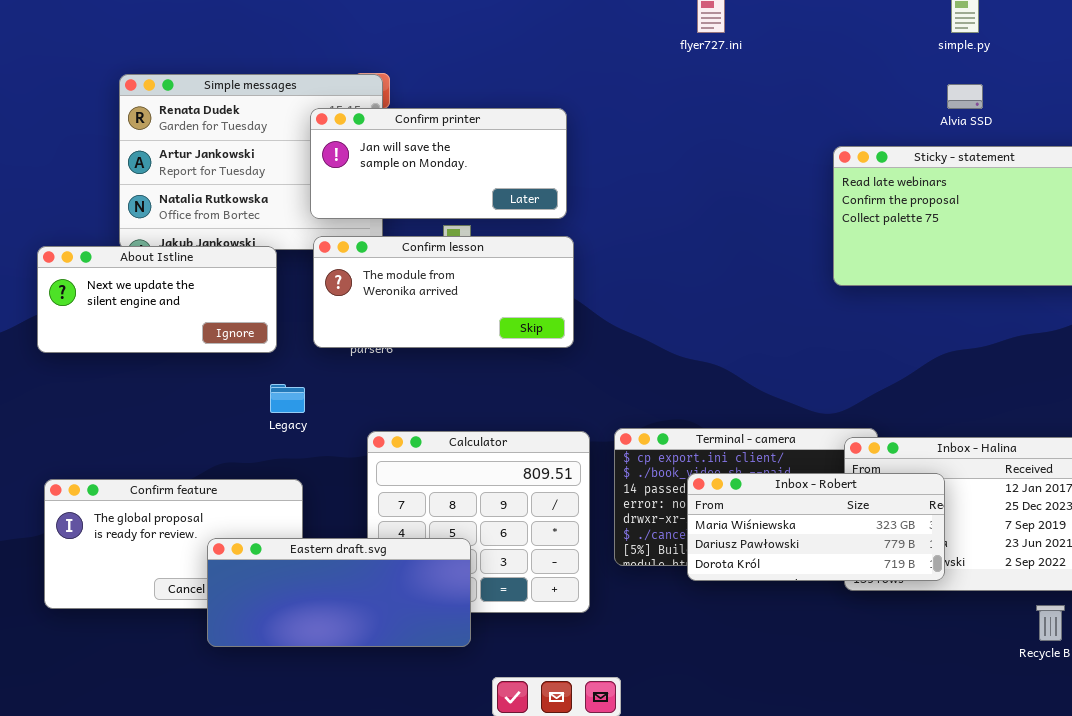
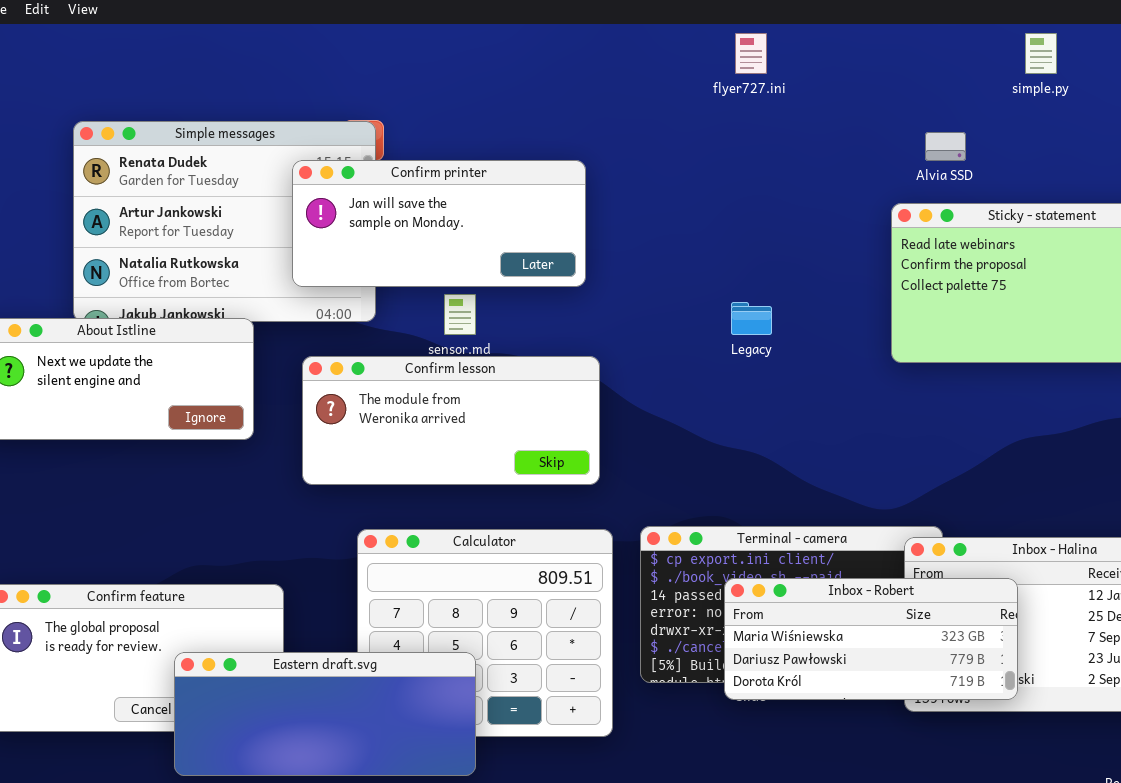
Alvia SSD: [947,84,983,109] -> [925,132,966,161], moved
Confirm lesson: [313,236,574,348] -> [302,356,600,485], moved
Legacy: [270,384,305,413] -> [731,302,772,335], moved

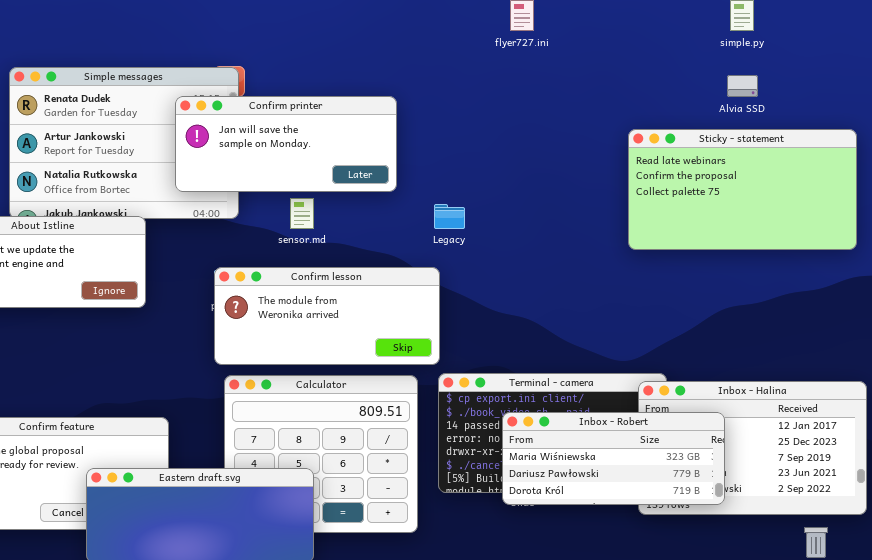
Alvia SSD: [925,132,966,161] -> [727,75,758,97], moved
Legacy: [731,302,772,335] -> [434,204,465,229], moved
Confirm lesson: [302,356,600,485] -> [214,267,440,365], moved

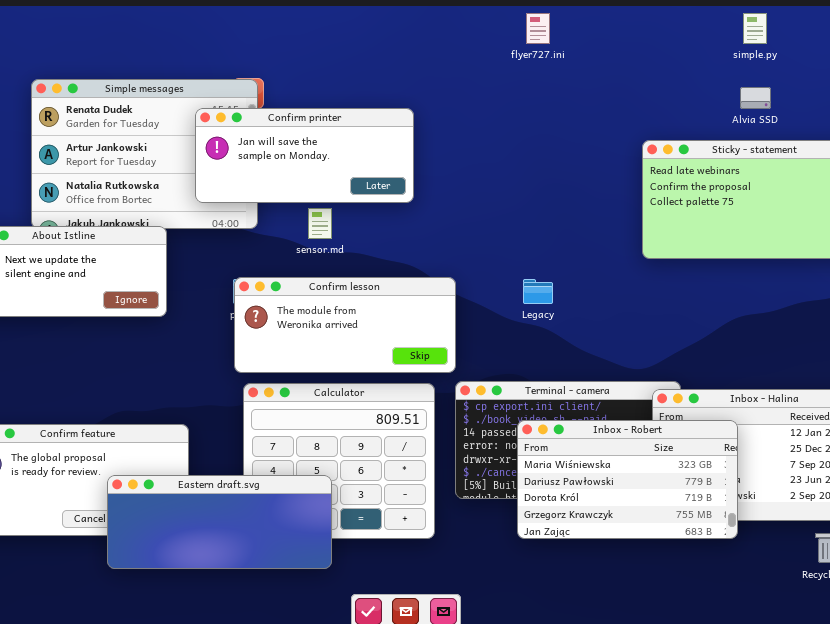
Legacy: [434,204,465,229] -> [523,279,553,304], moved
Inbox - Robert: [502,412,725,505] -> [517,420,738,539], resized

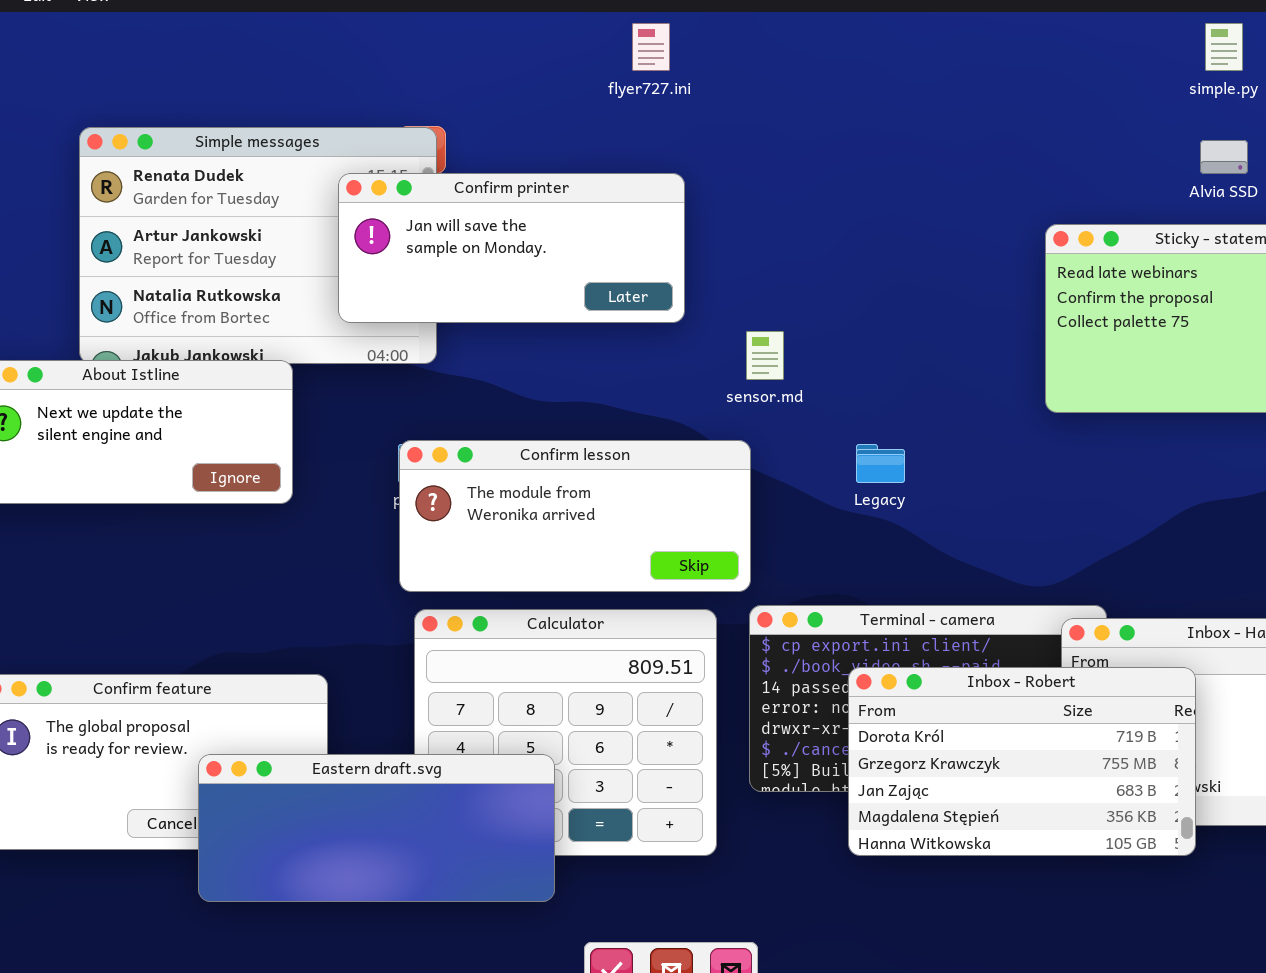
flyer727.ini: [526,13,550,44] -> [632,23,670,71], moved
sensor.md: [308,208,332,239] -> [746,331,784,380], moved
Inbox - Robert: [517,420,738,539] -> [848,667,1196,856], scrolled down 2 rows

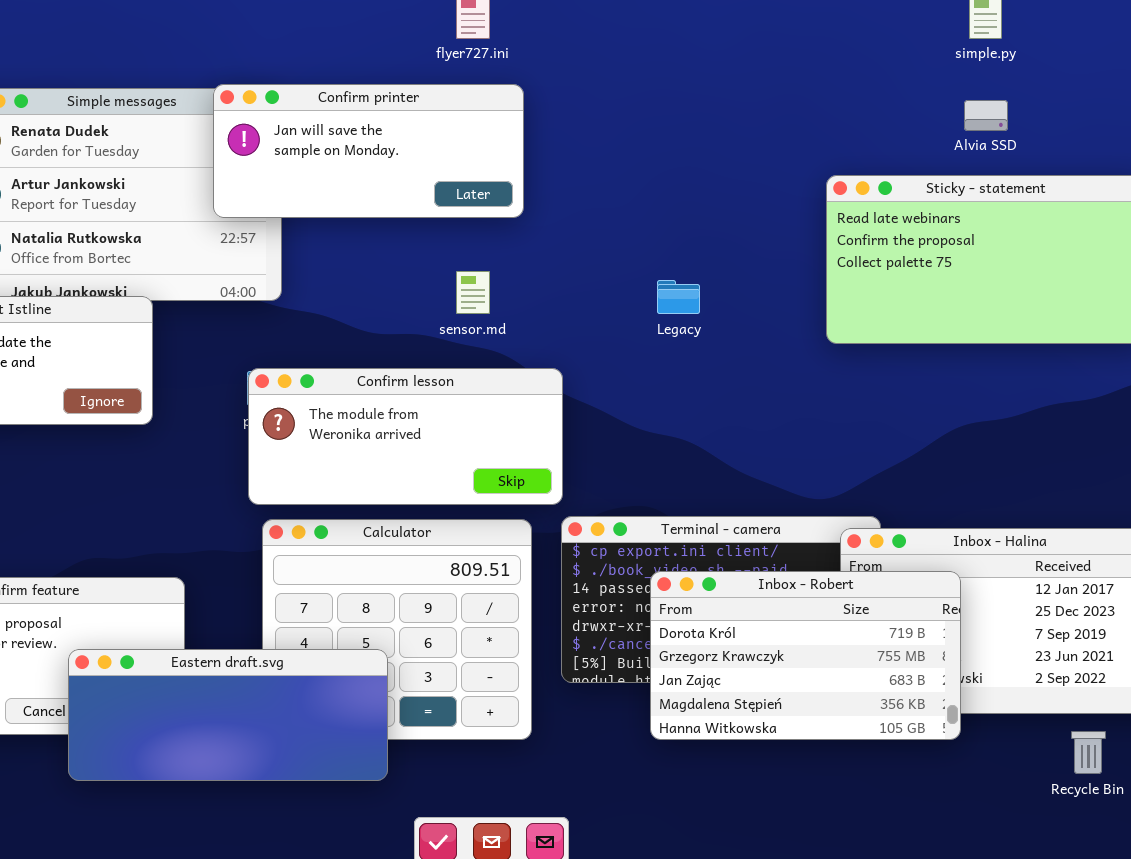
Confirm printer: [338,173,685,323] -> [213,84,524,218], moved
sensor.md: [746,331,784,380] -> [456,271,490,314], moved
Legacy: [856,444,905,483] -> [657,280,700,314], moved

